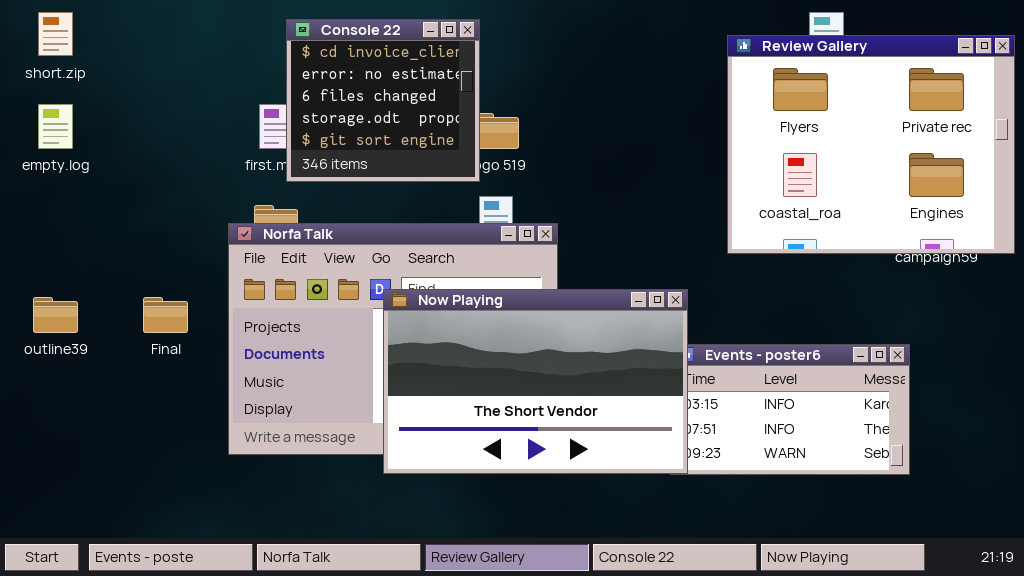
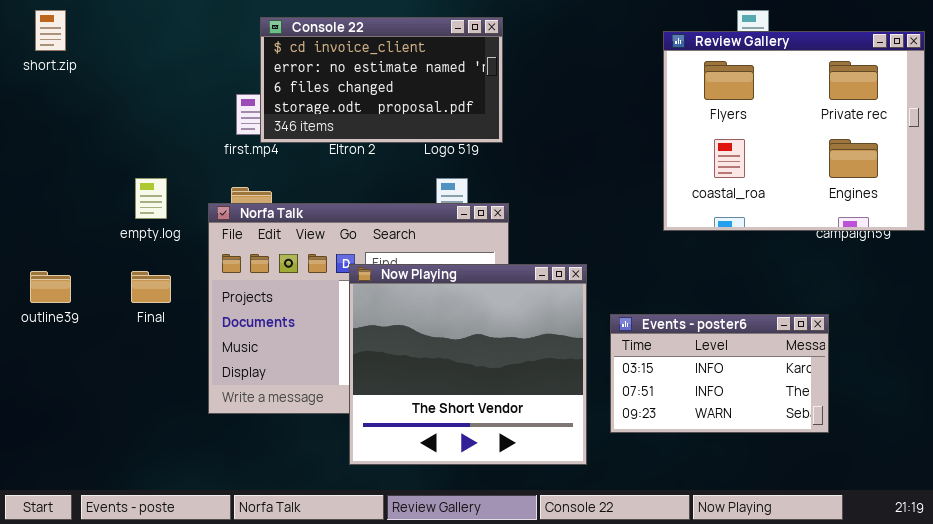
Console 22: [286,19,480,182] -> [260,17,503,143], resized
empty.log: [38,104,73,149] -> [135,178,167,219], moved
Now Playing: [383,289,688,474] -> [349,264,587,465], resized

